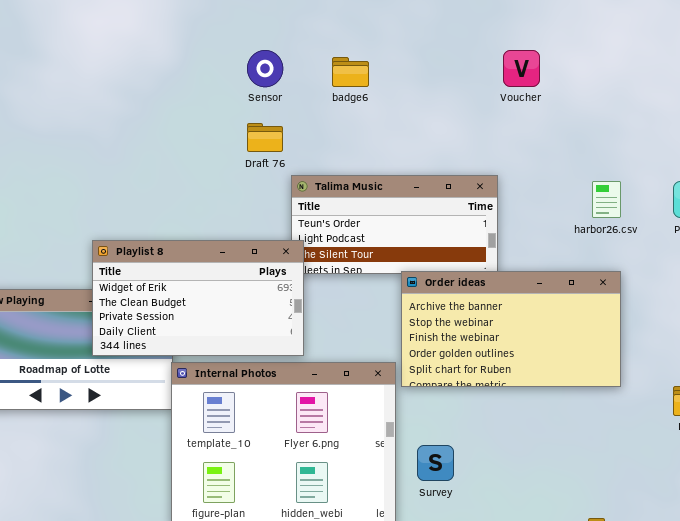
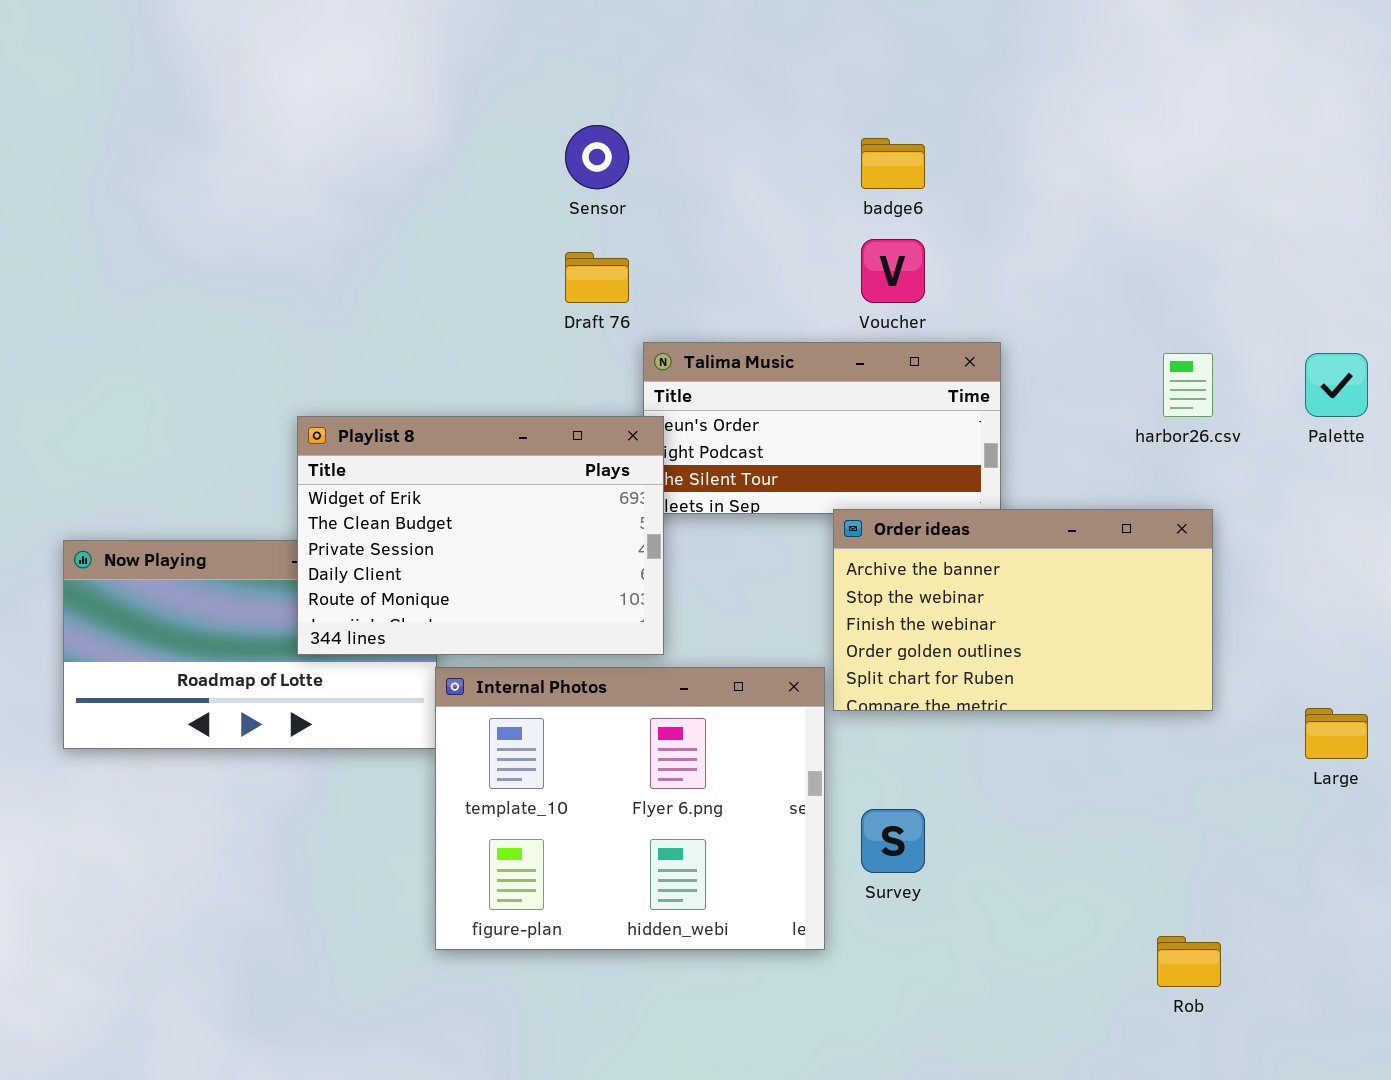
Voucher: [503,50,540,87] -> [861,239,925,303], moved
badge6: [332,57,369,87] -> [861,138,925,189], moved
Playlist 8: [92,240,304,356] -> [297,416,664,655], resized

